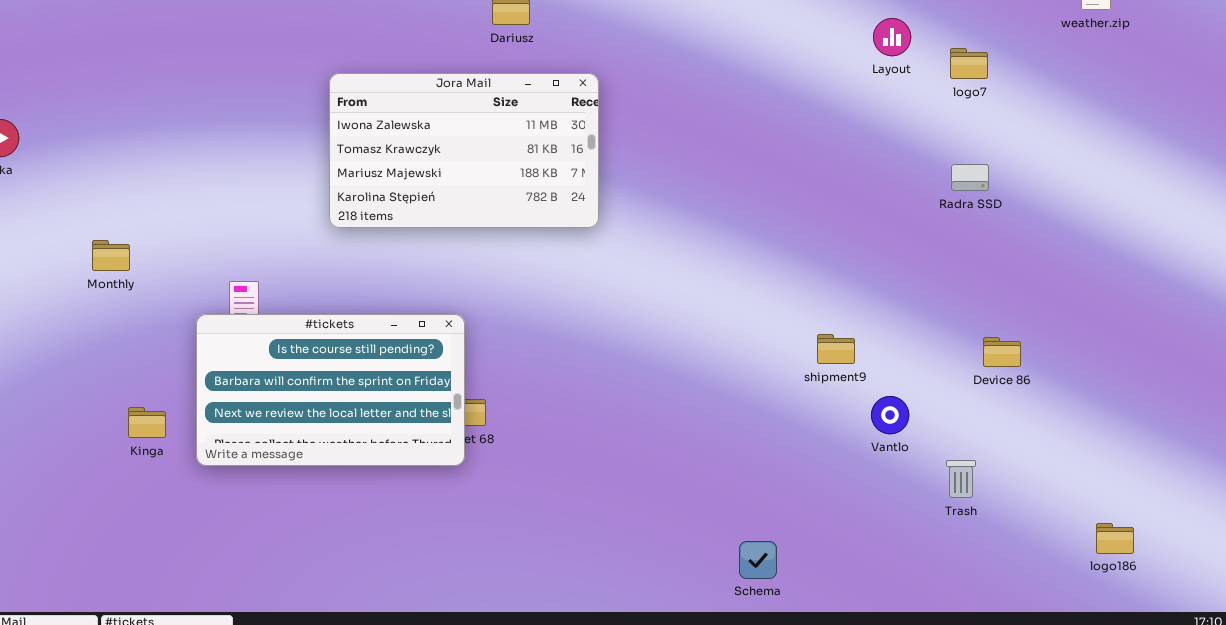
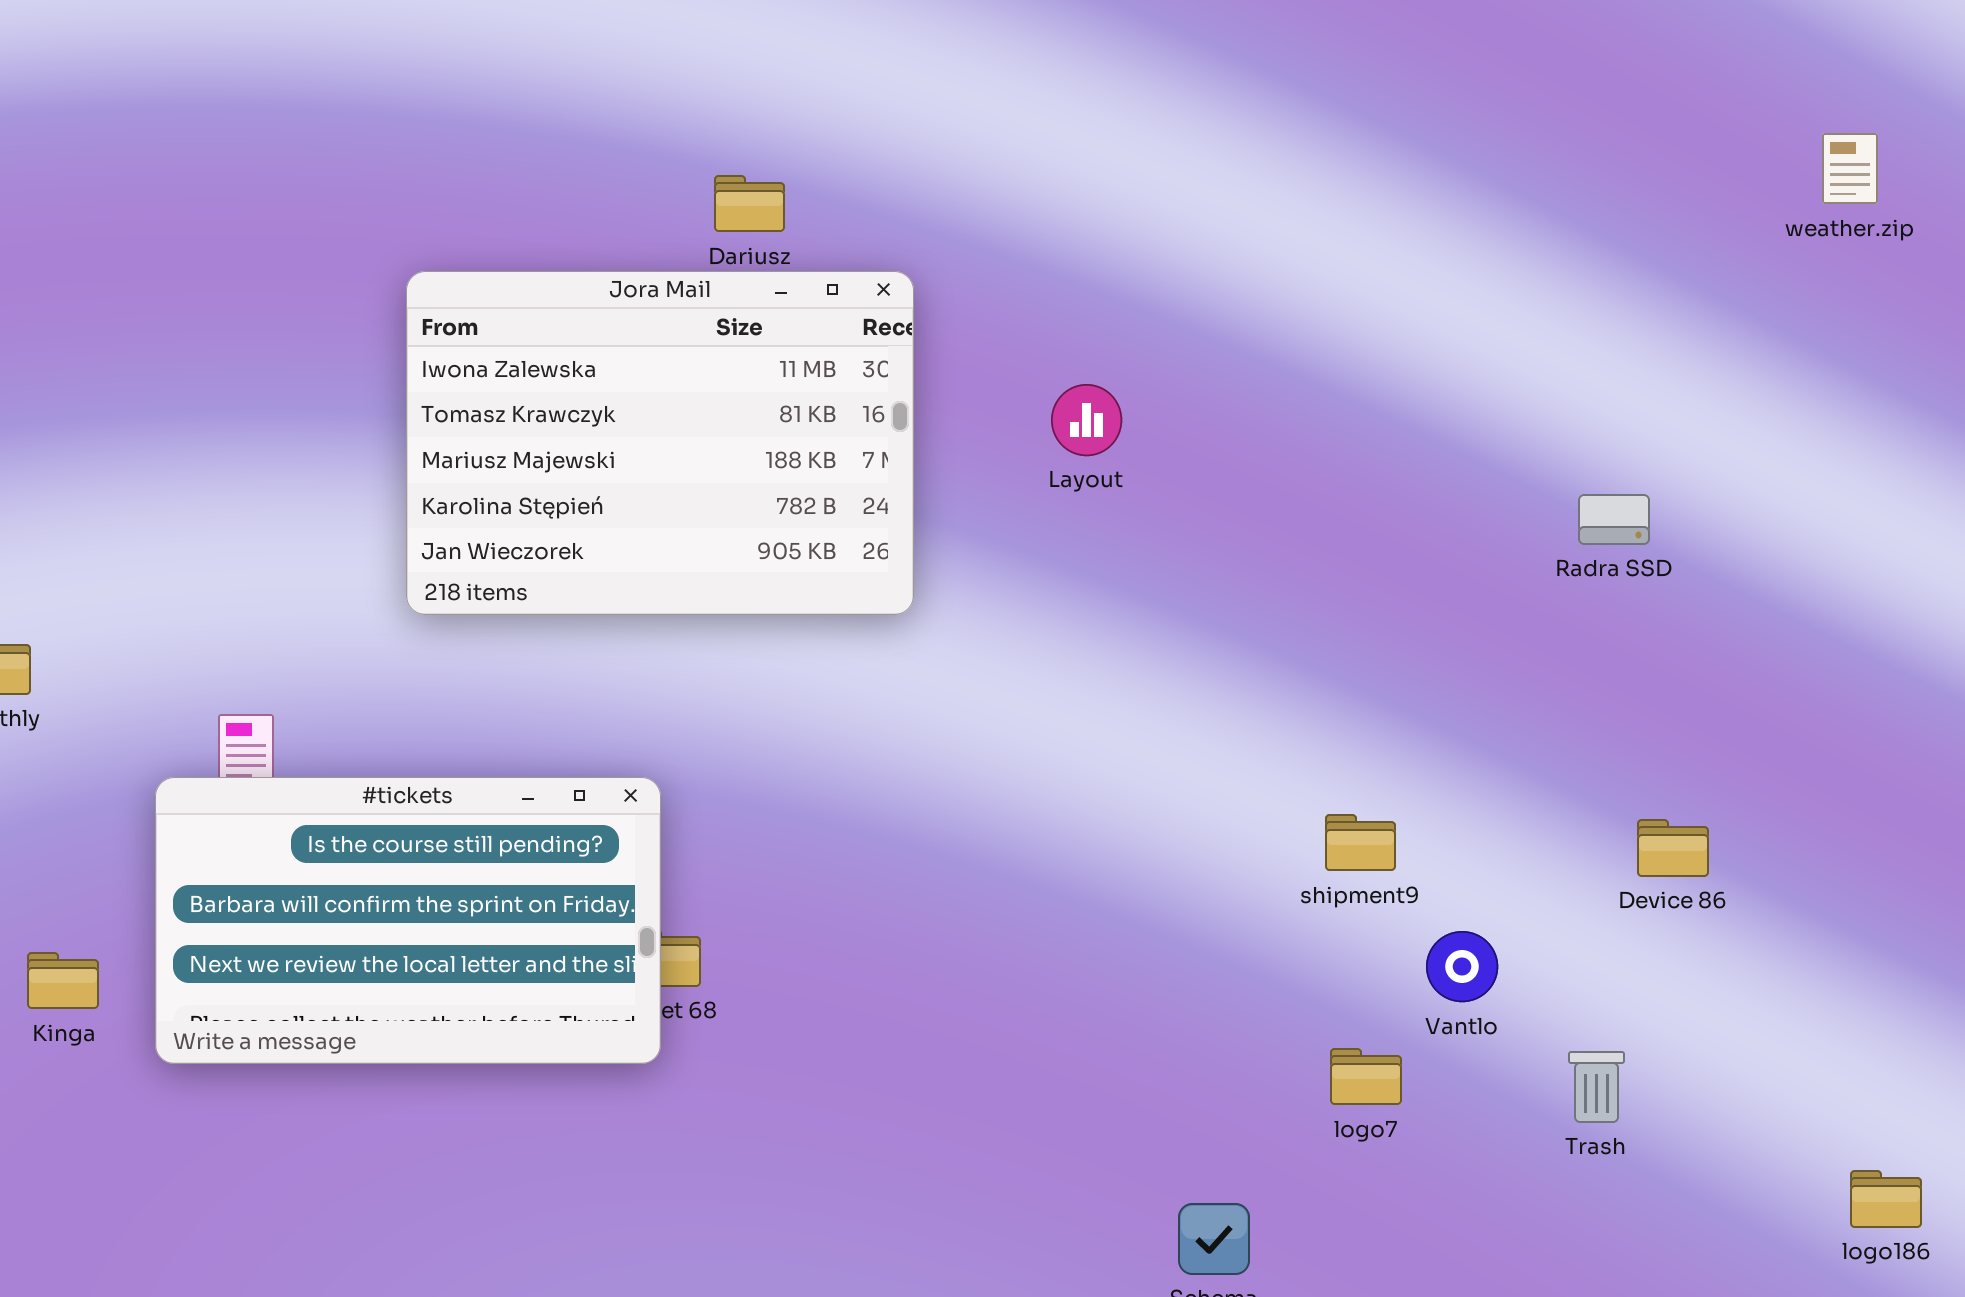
Layout: [873,18,911,56] -> [1051,384,1122,456], moved
logo7: [950,48,988,79] -> [1330,1048,1402,1105], moved
Jora Mail: [329,73,599,228] -> [406,271,914,615], resized

